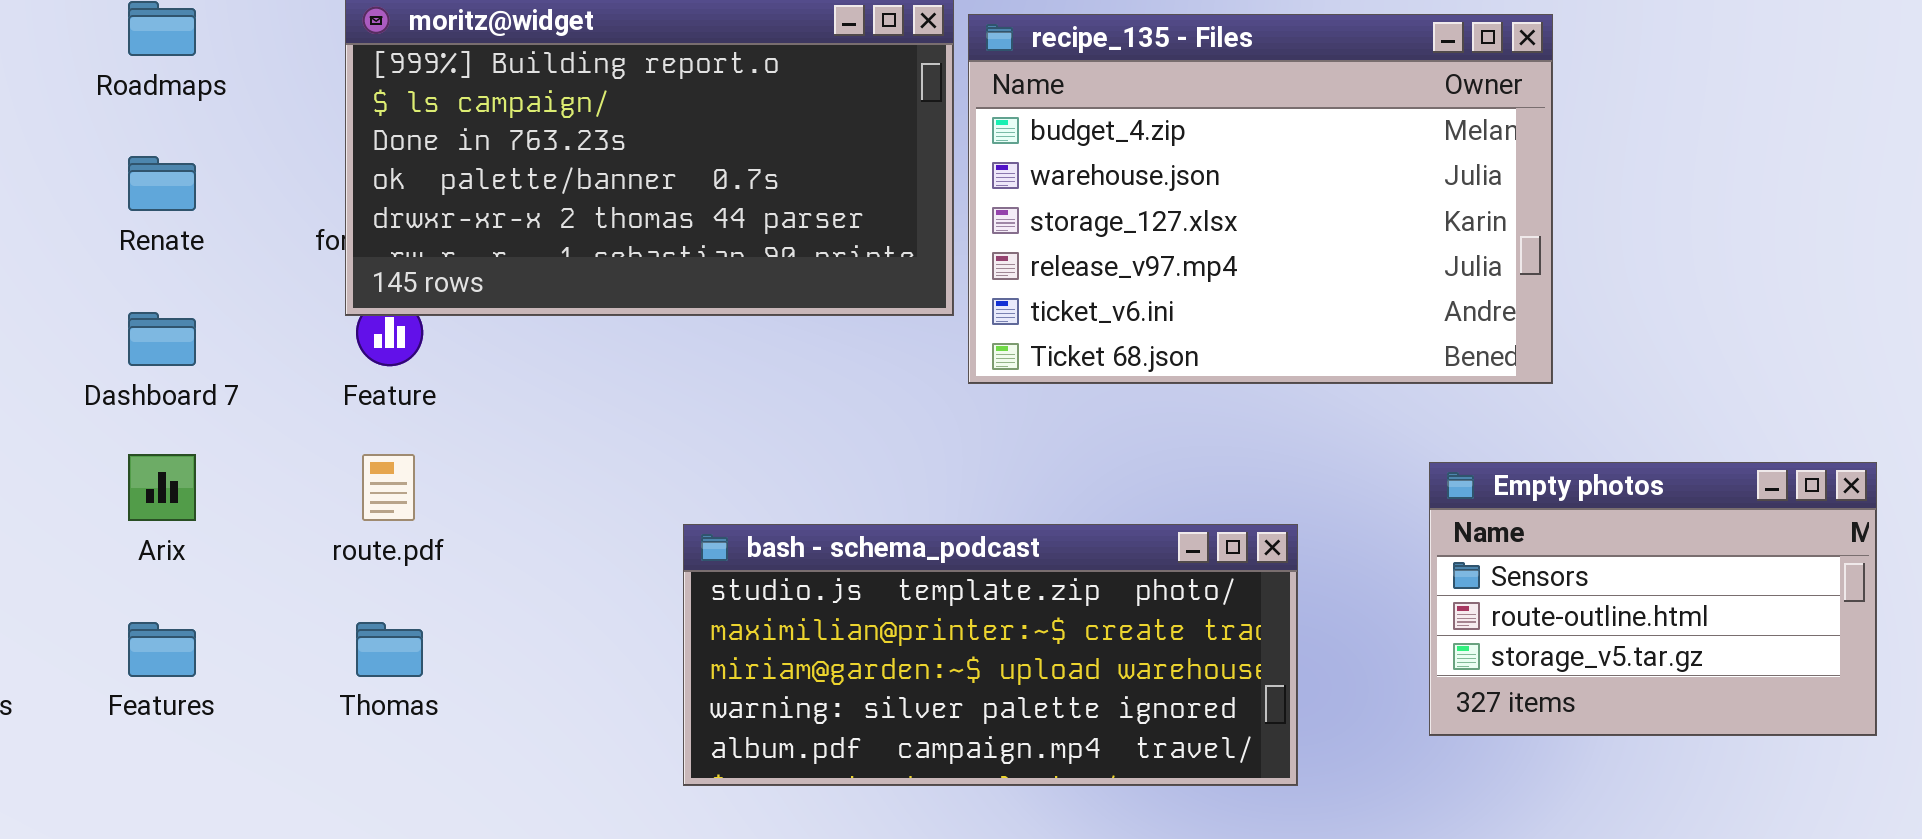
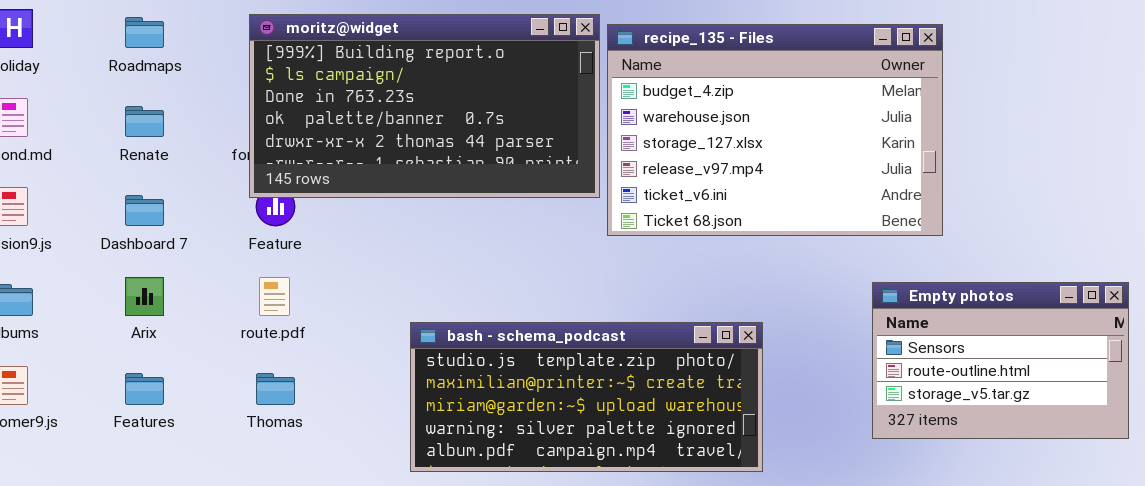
bash - schema_podcast: [683,524,1298,786] -> [410,322,763,472], moved

